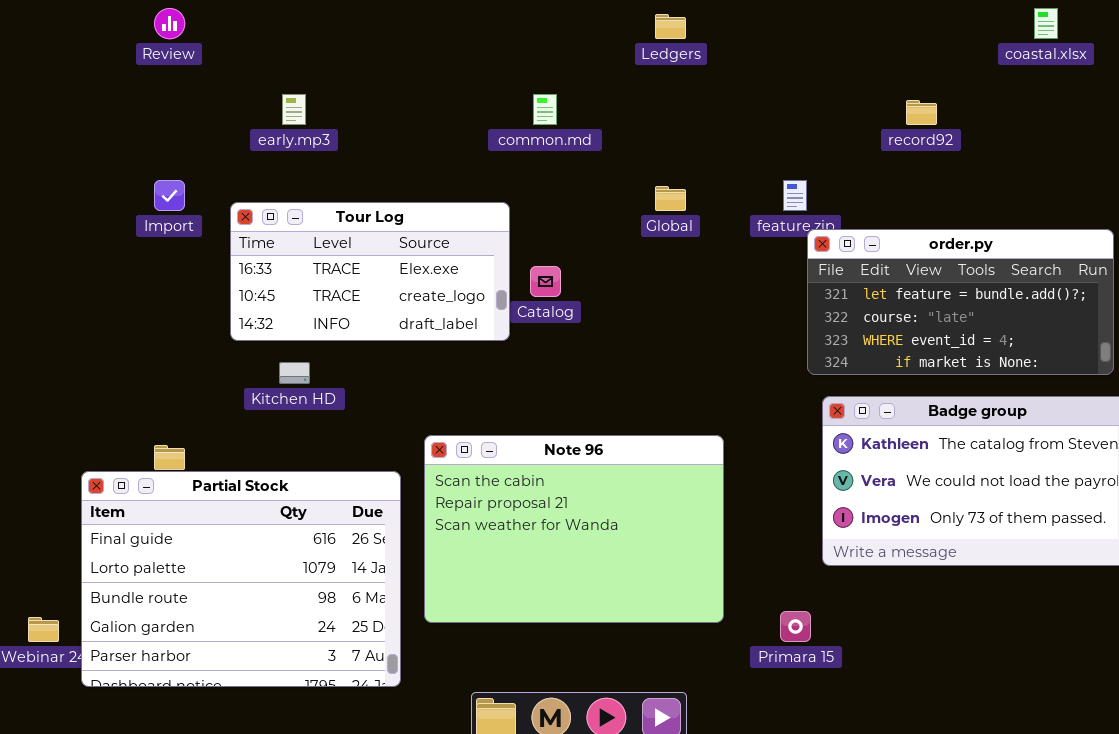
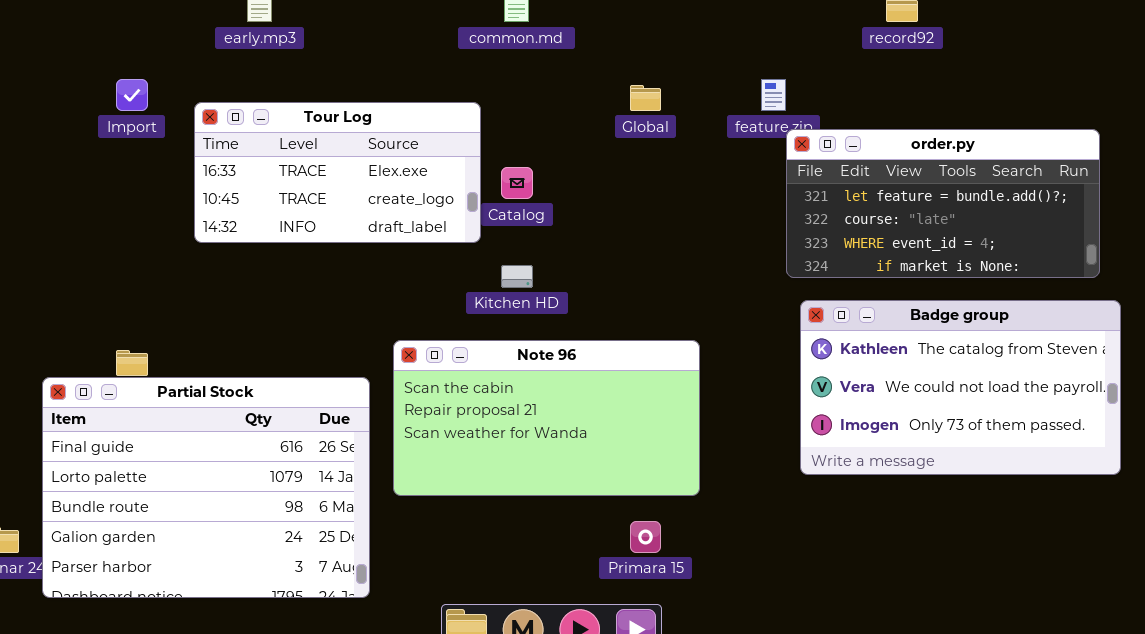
Kitchen HD: [279,362,310,384] -> [501,265,533,288], moved
Note 96: [424,435,724,623] -> [393,340,700,496], resized
Primara 15: [780,611,811,642] -> [630,521,661,553], moved

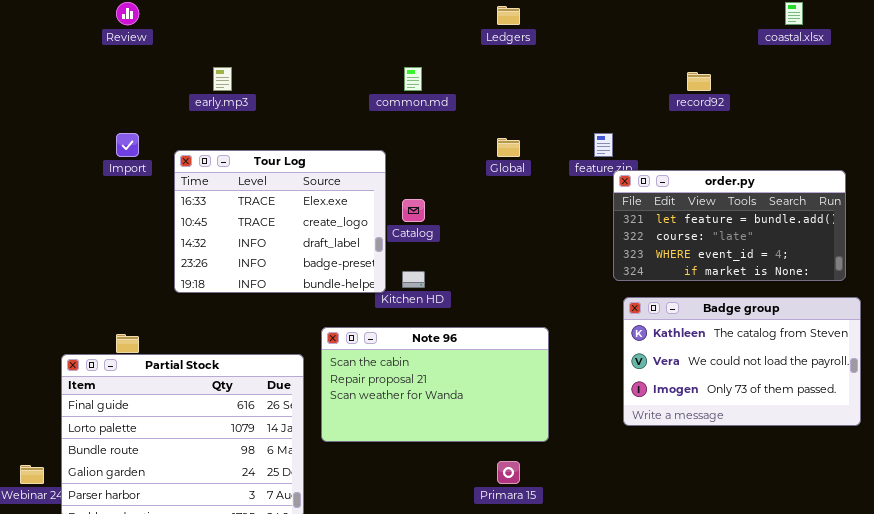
Tour Log: [194,102,481,243] -> [174,150,386,293], resized

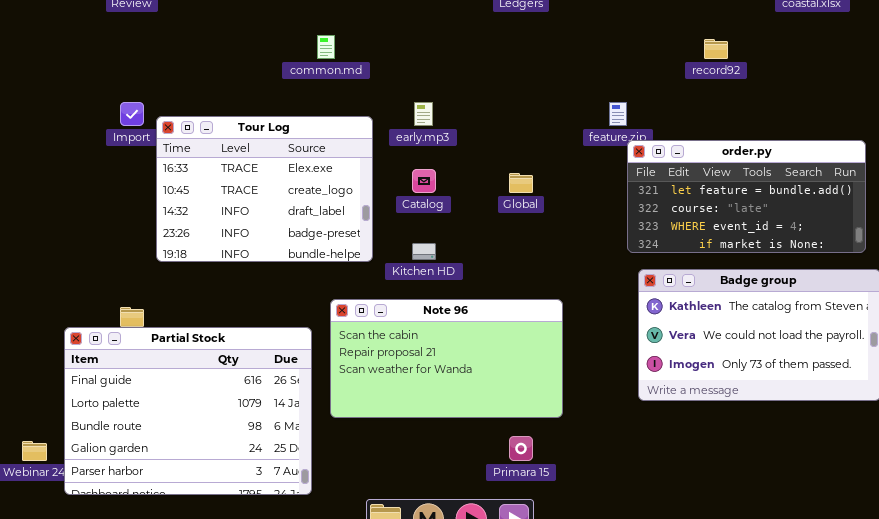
early.mp3: [213,67,232,91] -> [414,102,433,126], moved
common.md: [404,67,422,91] -> [317,35,335,59], moved
Global: [497,138,520,157] -> [509,173,533,193], moved
Tour Log: [174,150,386,293] -> [156,116,373,262], moved

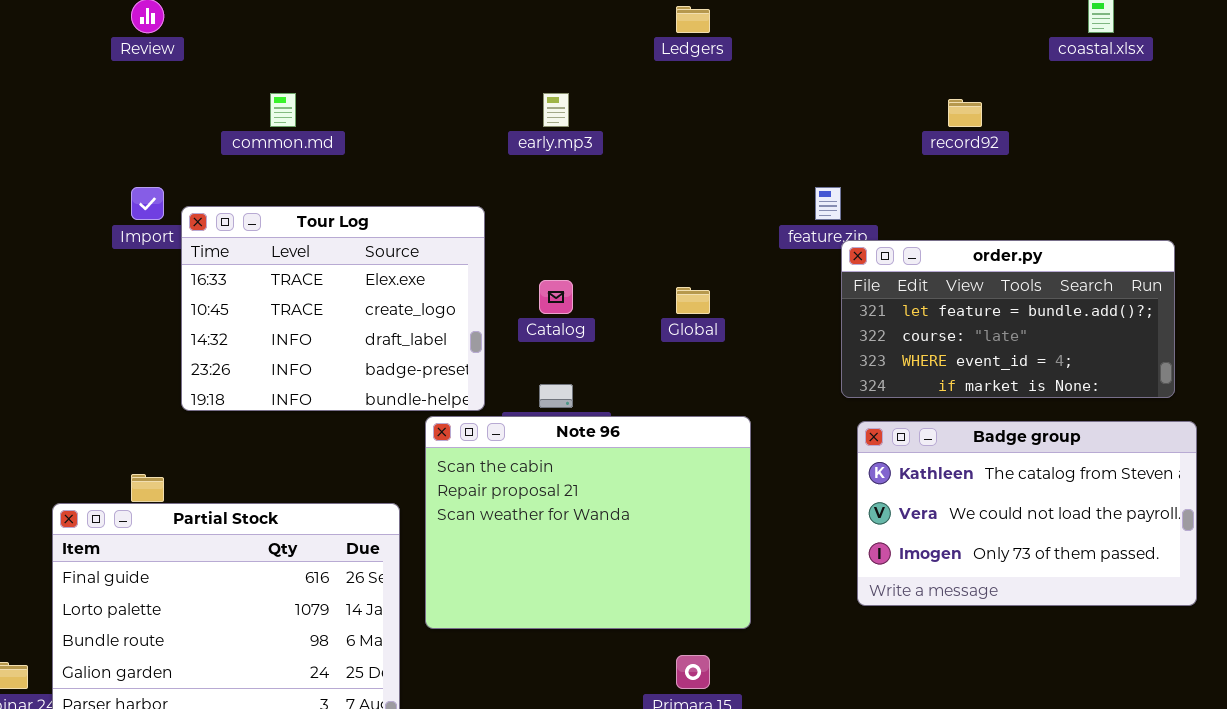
common.md: [317,35,335,59] -> [270,93,296,127], moved
early.mp3: [414,102,433,126] -> [543,93,569,127], moved
Note 96: [330,299,563,418] -> [425,416,751,629], resized

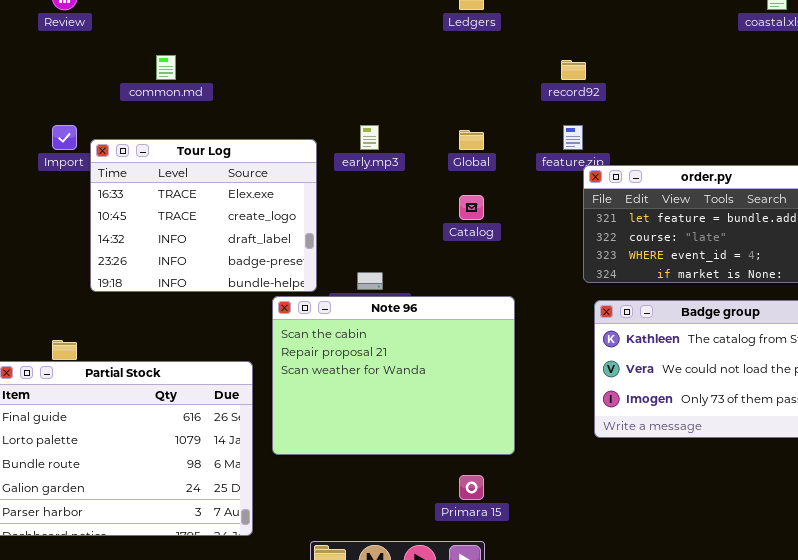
early.mp3: [543,93,569,127] -> [360,125,379,150], moved
record92: [948,99,982,127] -> [561,60,586,80], moved
Catalog: [539,280,573,314] -> [459,195,484,220], moved
Global: [676,287,710,314] -> [459,130,484,150], moved

